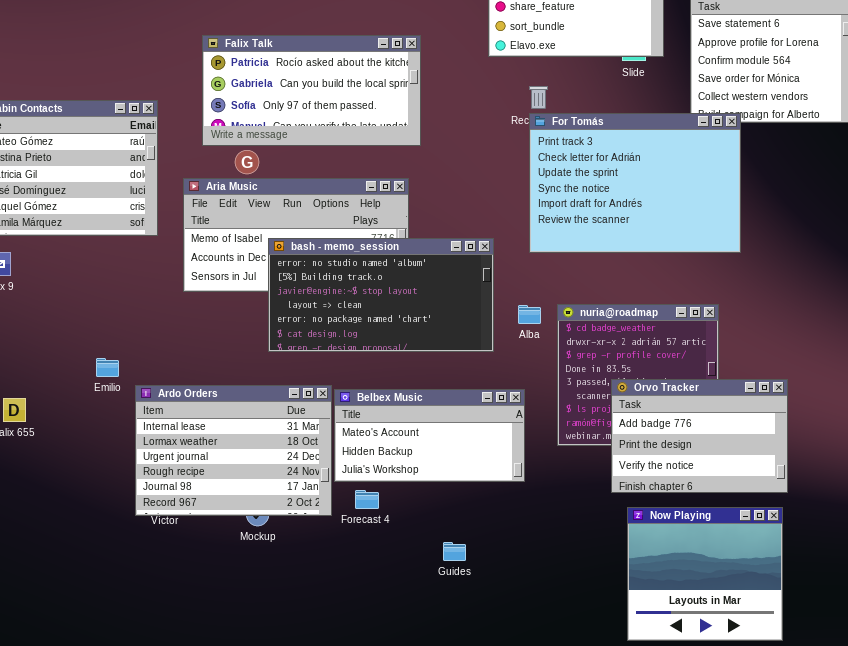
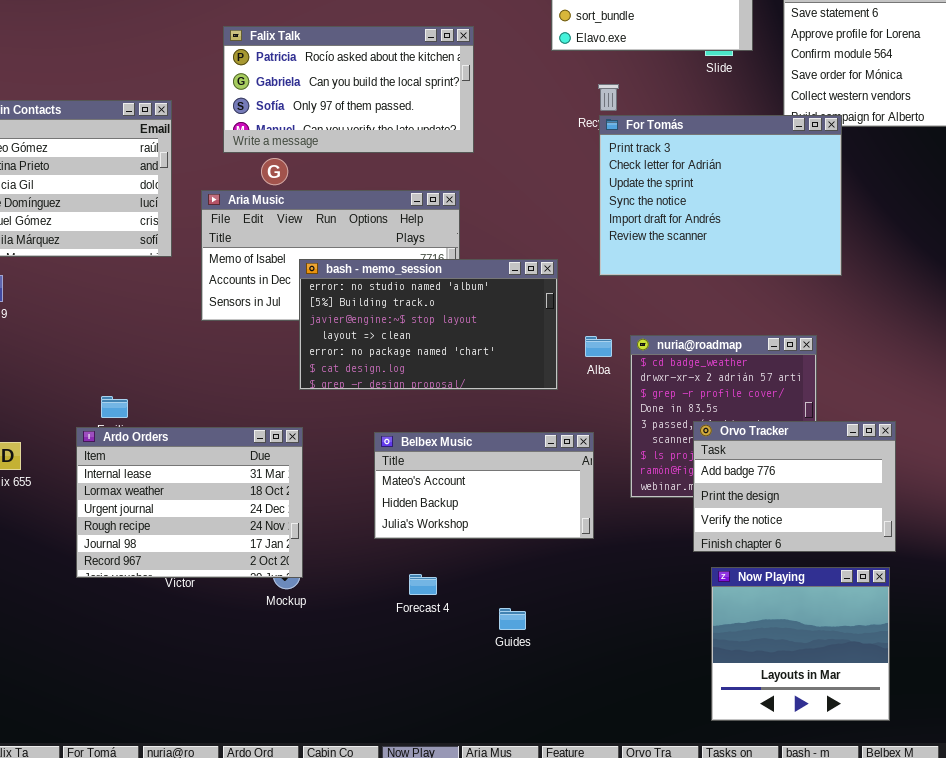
Ardo Orders: [135,385,332,516] -> [76,427,303,578], moved
Forecast 4: [355,490,379,509] -> [409,574,437,595], moved

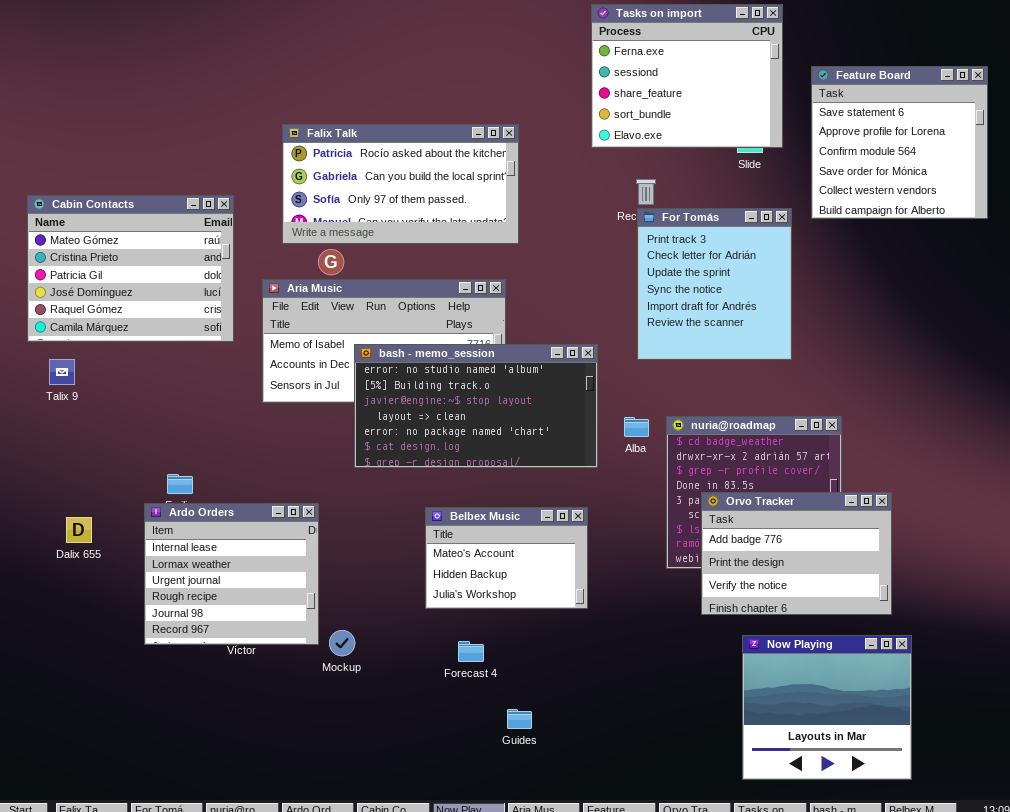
For Tomás: [599,115,842,276] -> [637,208,792,360], resized
Orvo Tracker: [693,421,896,552] -> [701,492,892,615], moved
Ardo Orders: [76,427,303,578] -> [144,503,319,645], resized
Belbex Music: [374,432,594,539] -> [425,507,588,609], resized
Guides: [499,608,526,630] -> [507,709,532,729], moved

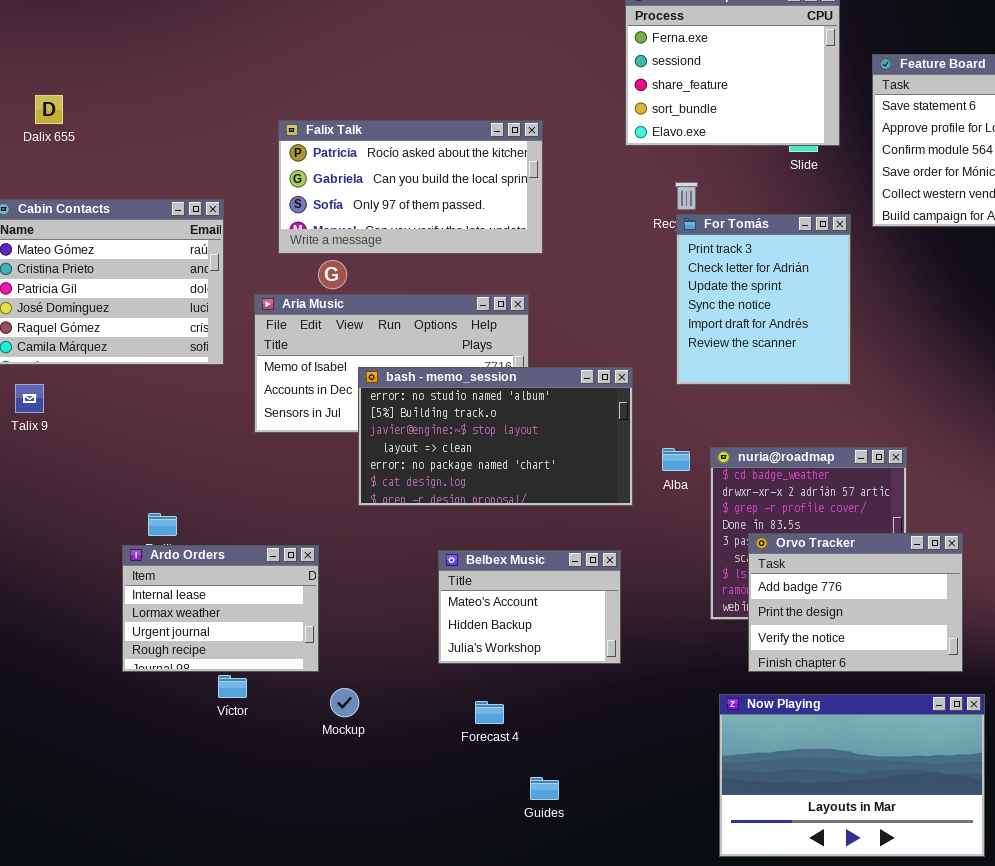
Ardo Orders: [144,503,319,645] -> [122,545,319,672], resized
Dalix 655: [66,517,92,543] -> [35,95,63,124], moved
Now Playing: [742,635,912,780] -> [719,694,985,857], resized

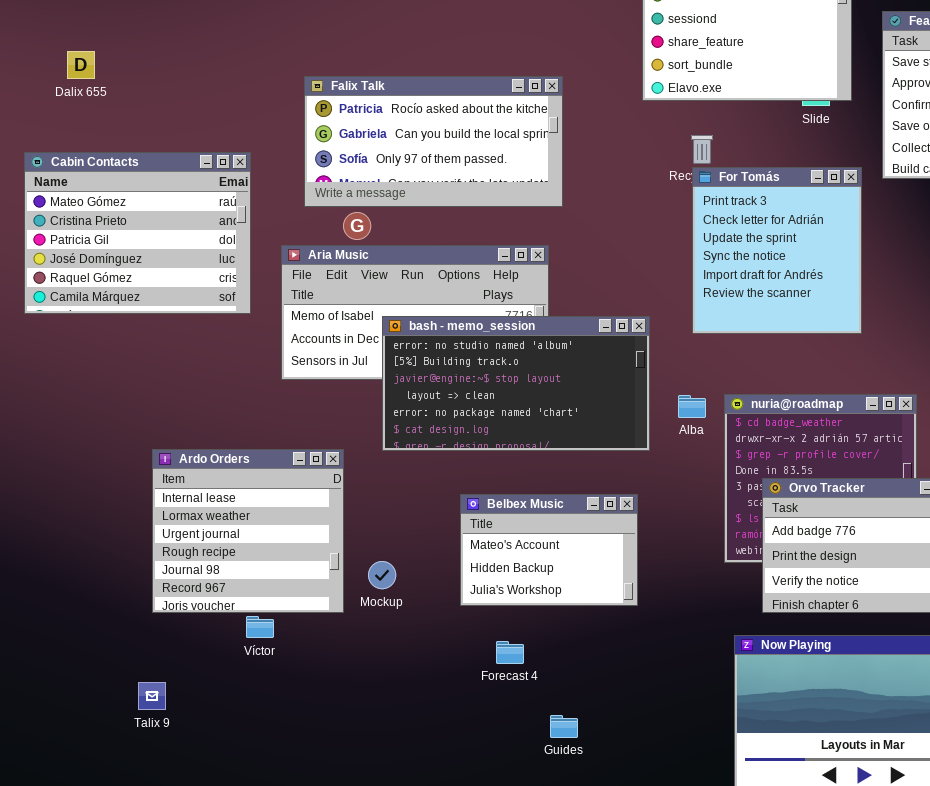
Talix 9: [15,384,44,413] -> [138,682,166,710], moved
Ardo Orders: [122,545,319,672] -> [152,449,344,613], resized
Mockup: [330,688,359,717] -> [368,561,396,589], moved

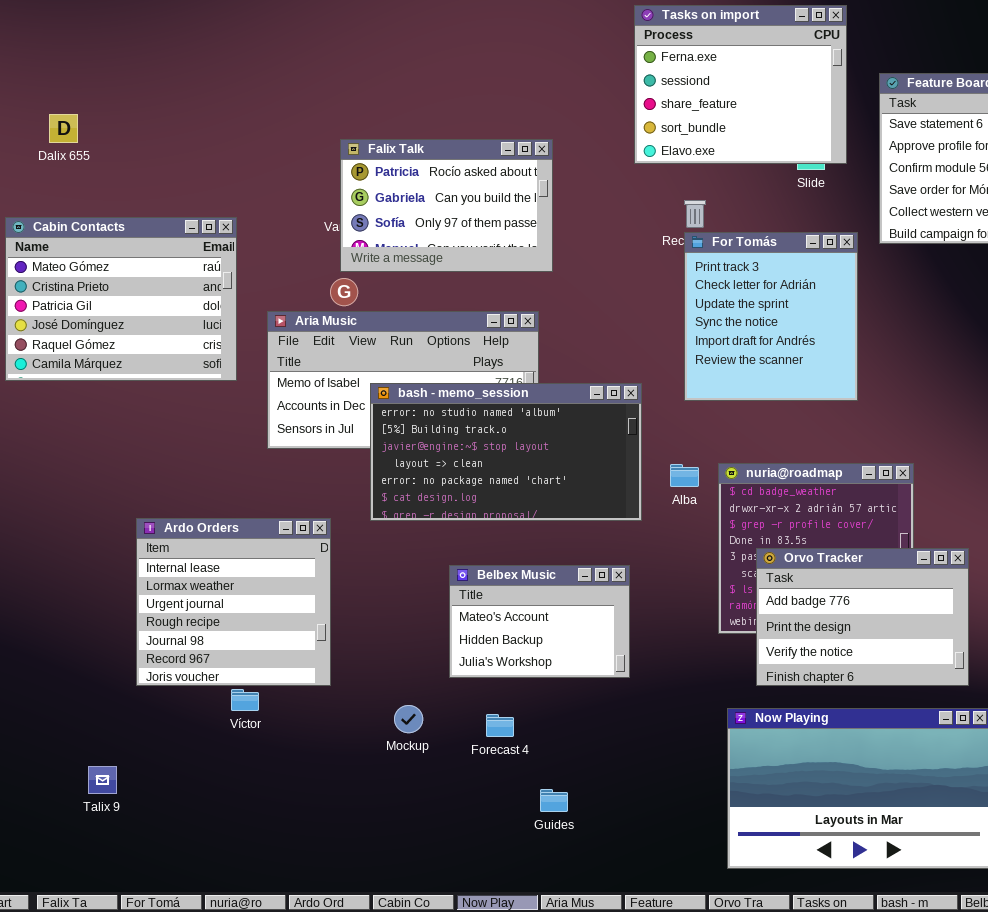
Falix Talk: [304,76,563,207] -> [340,139,553,272], resized
Mockup: [368,561,396,589] -> [394,705,423,733], moved
Talix 9: [138,682,166,710] -> [88,766,117,794], moved

